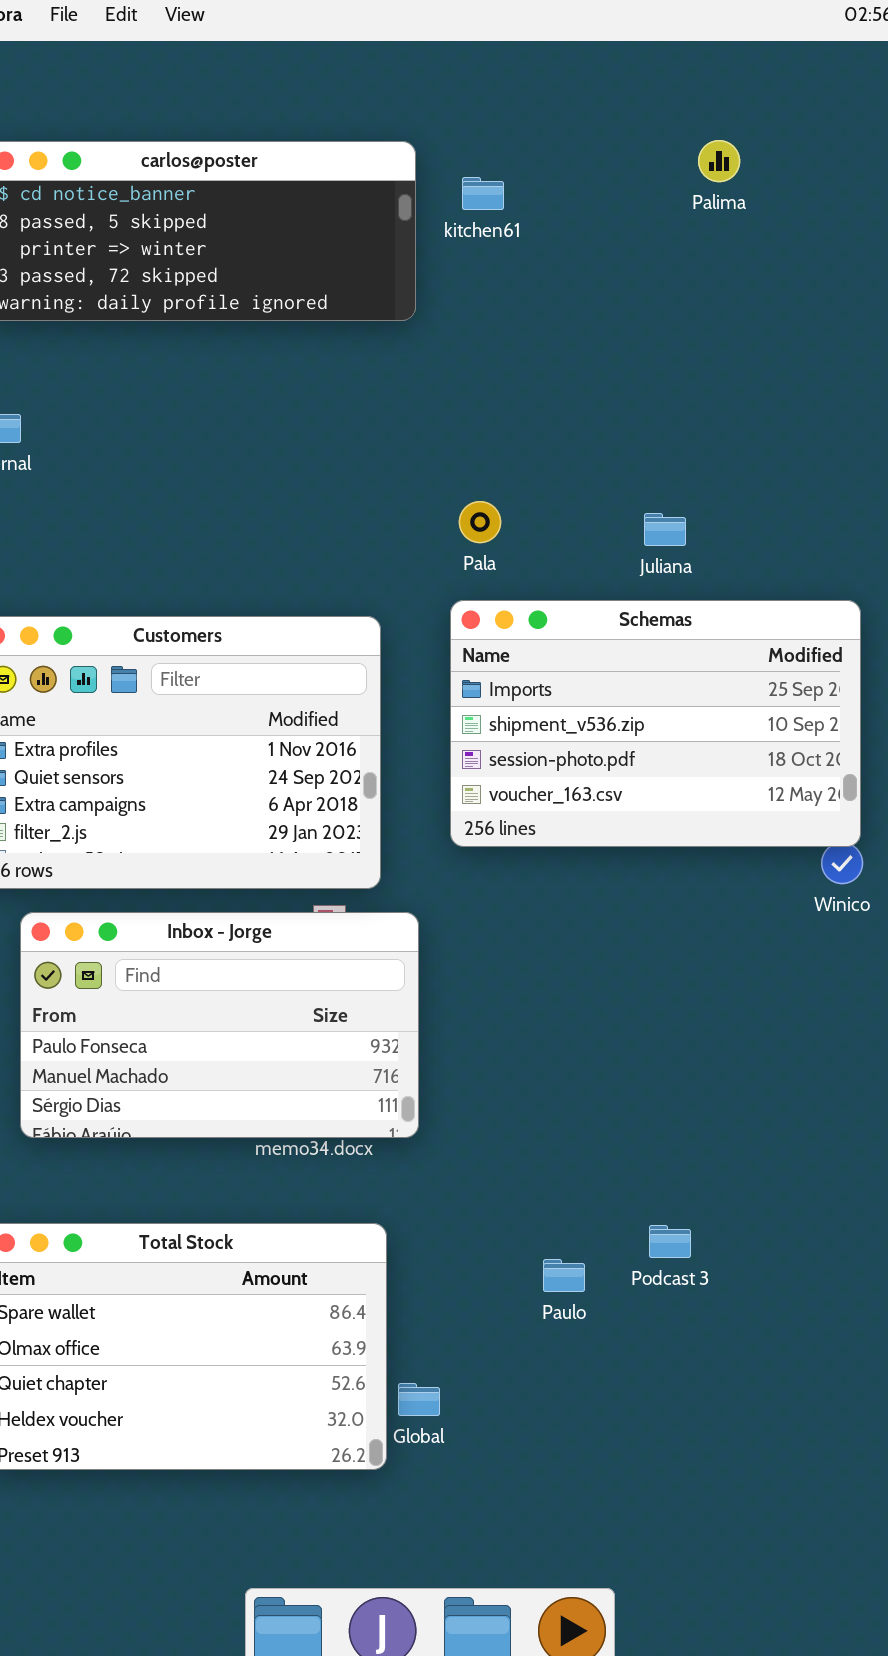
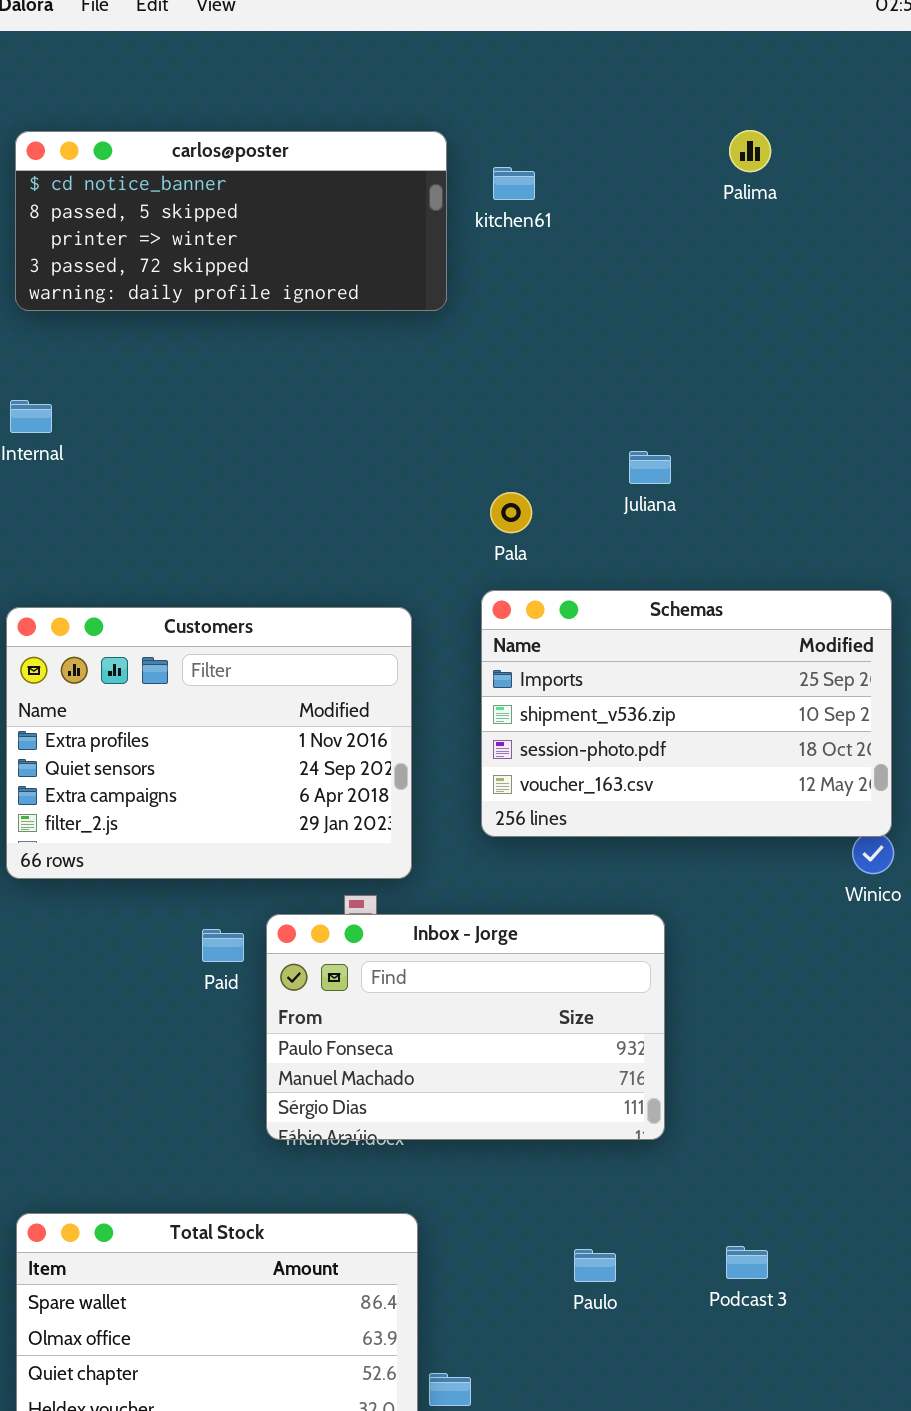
Juliana: [644,513,686,546] -> [629,451,671,484], moved
Inbox - Jorge: [20,912,419,1138] -> [266,914,665,1140], moved
Podcast 3: [649,1225,691,1258] -> [726,1246,768,1279], moved

